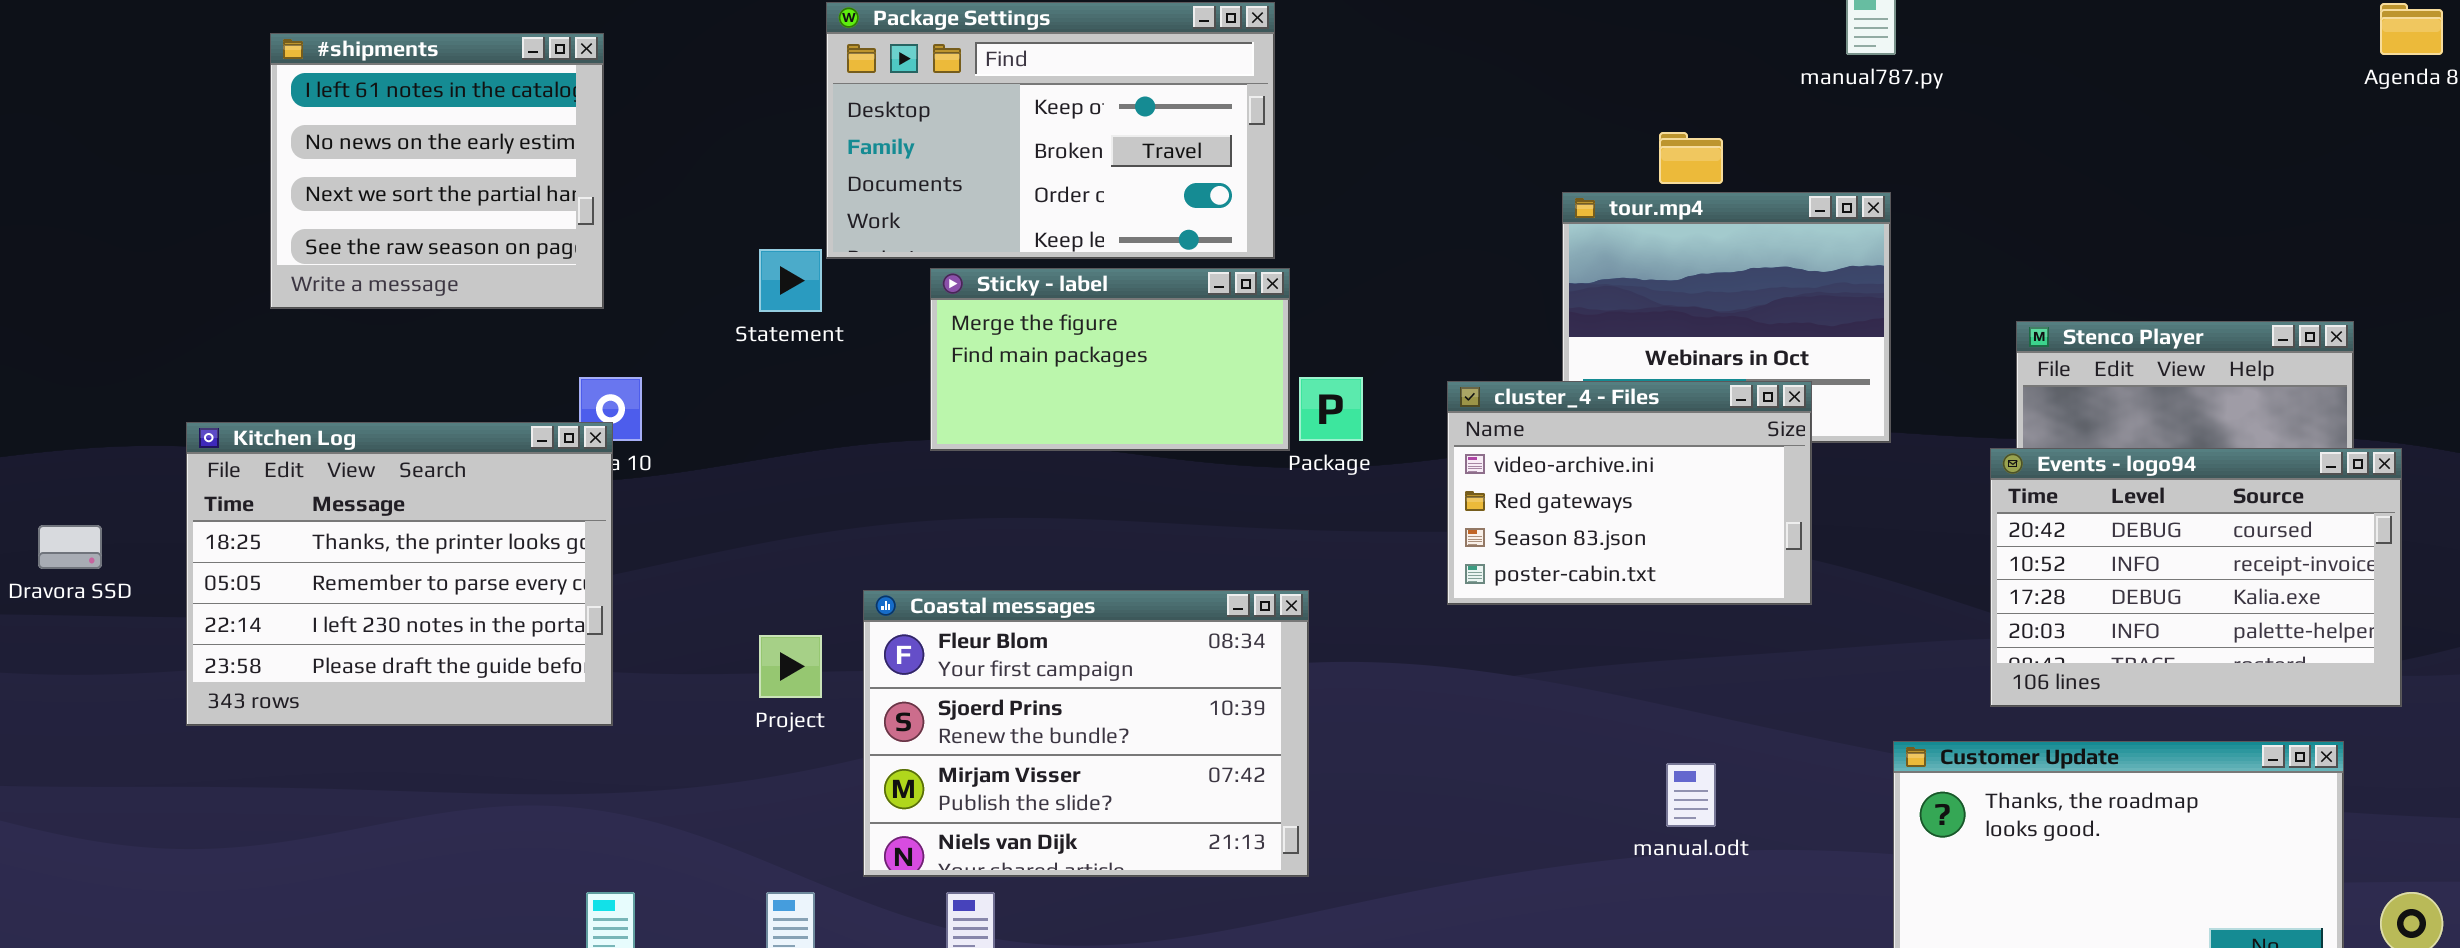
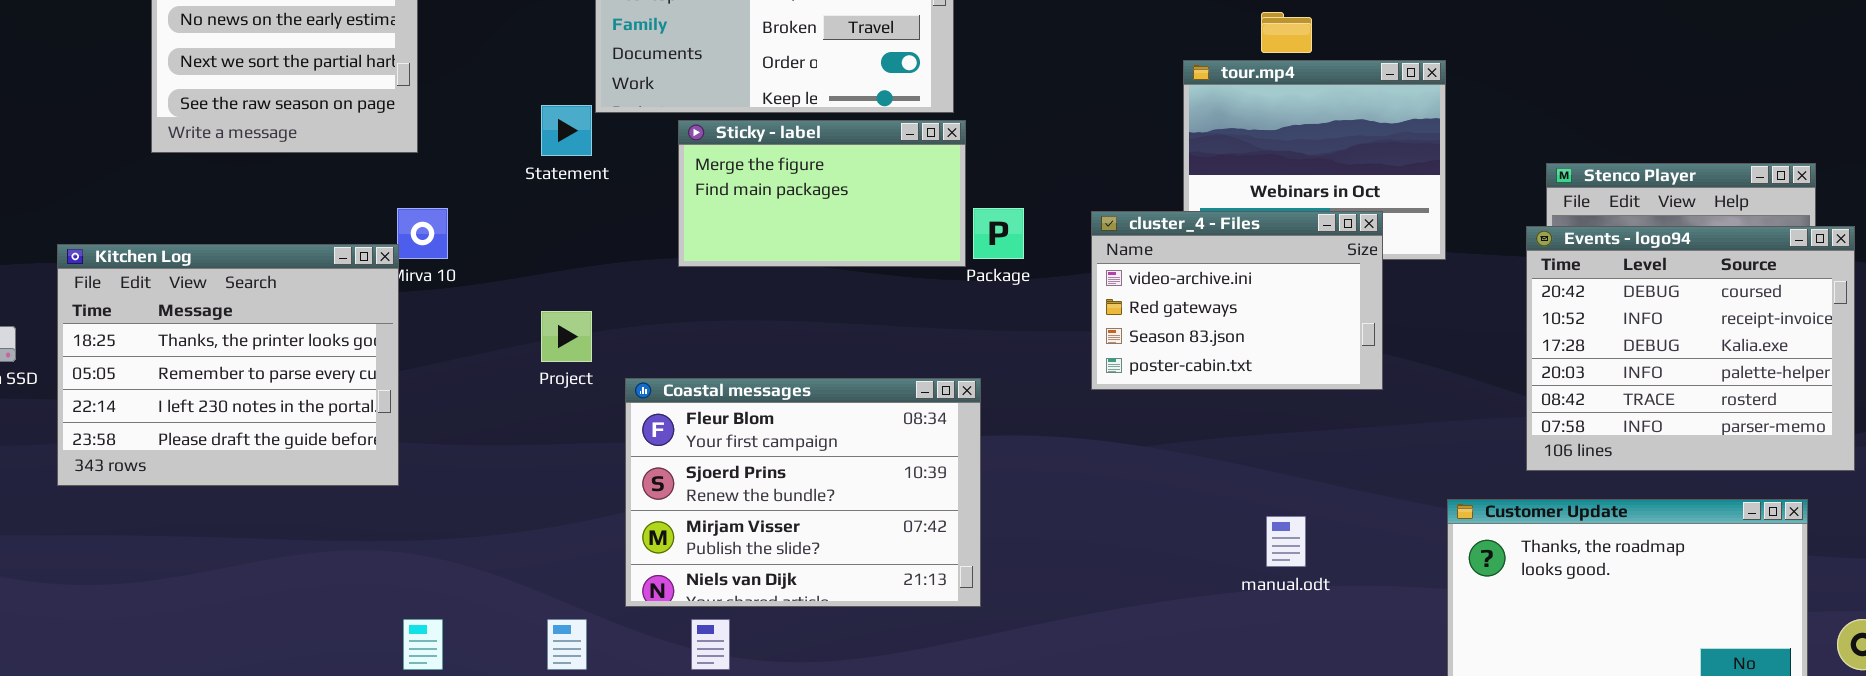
Kitchen Log: [186,422,613,726] -> [57,244,399,486], moved
Events - logo94: [1990,448,2402,707] -> [1526,226,1855,471], resized
Project: [759,635,822,698] -> [541,311,592,362], moved

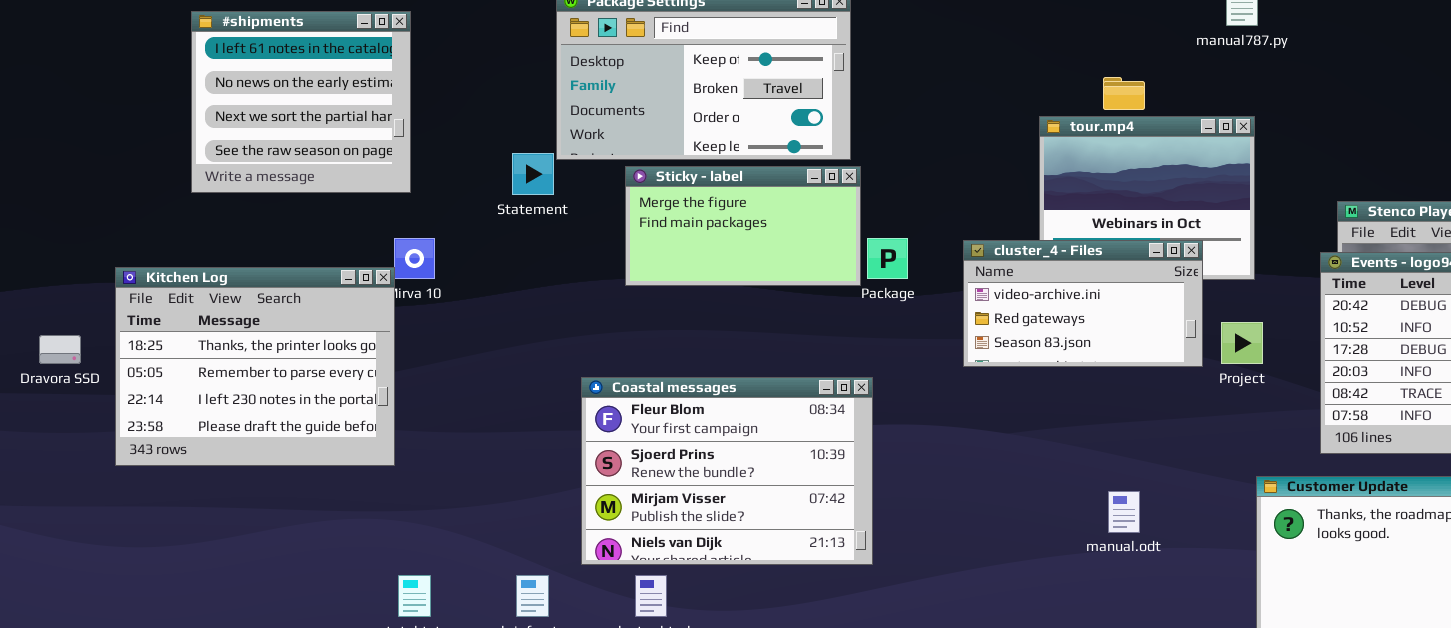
cluster_4 - Files: [1091,211,1383,390] -> [963,240,1203,367], resized
Project: [541,311,592,362] -> [1221,322,1263,364], moved

